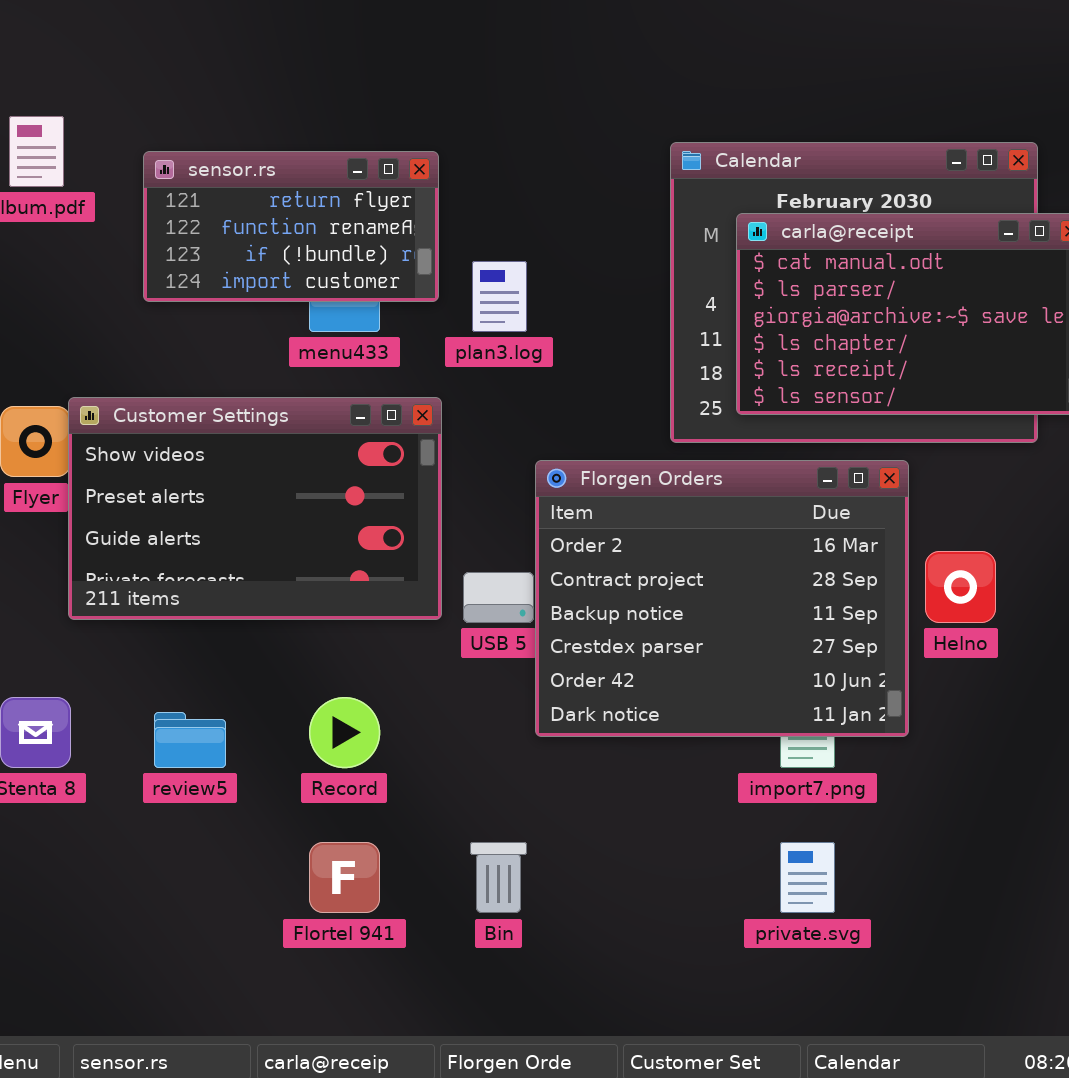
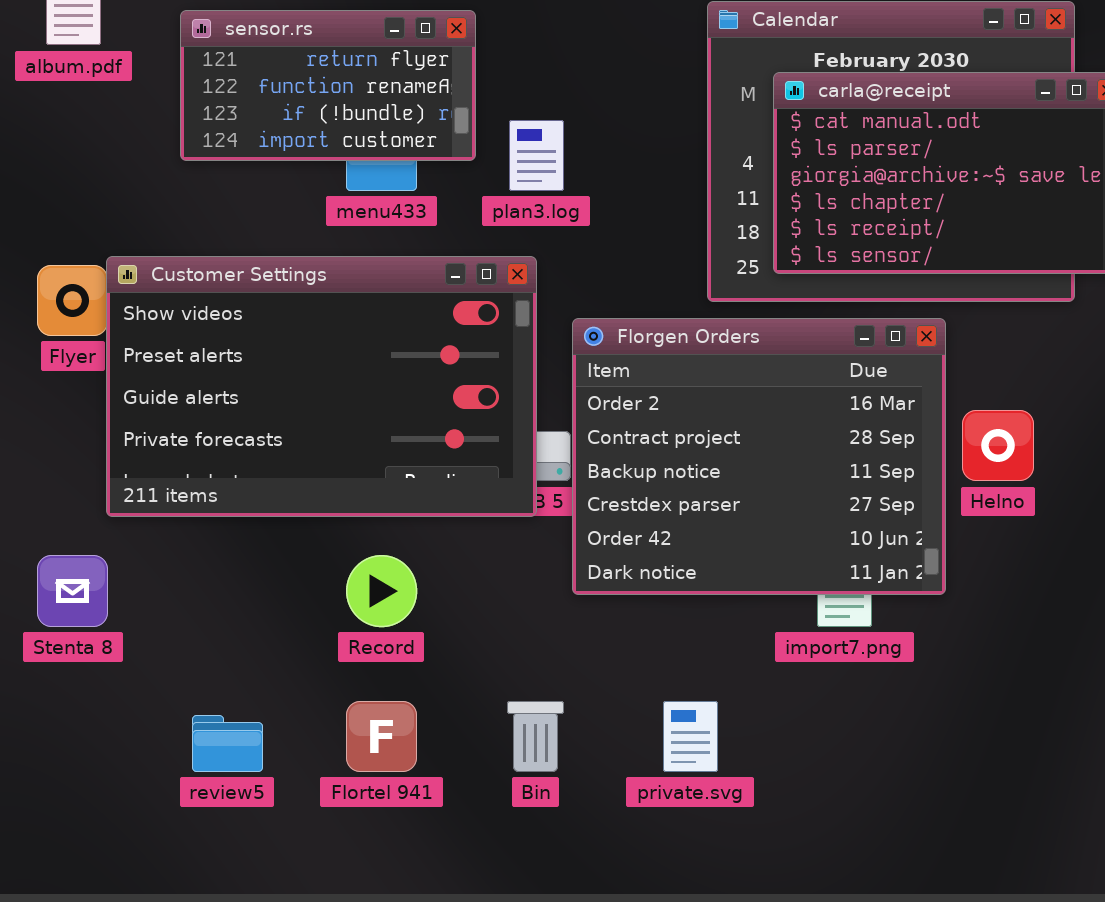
Customer Settings: [68,397,442,620] -> [106,256,537,517], resized
review5: [154,712,226,768] -> [192,715,263,772], moved
private.svg: [780,842,835,913] -> [663,701,718,772], moved

